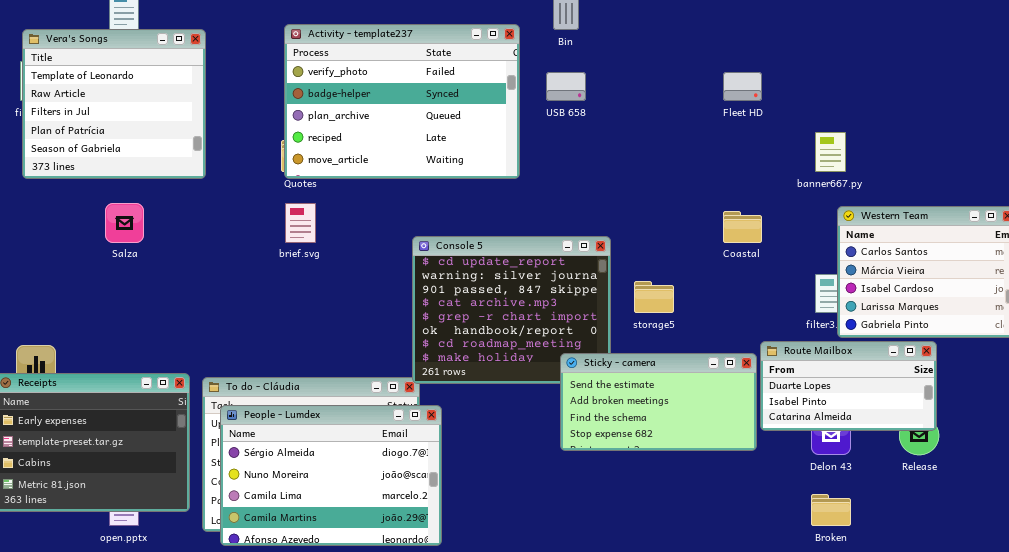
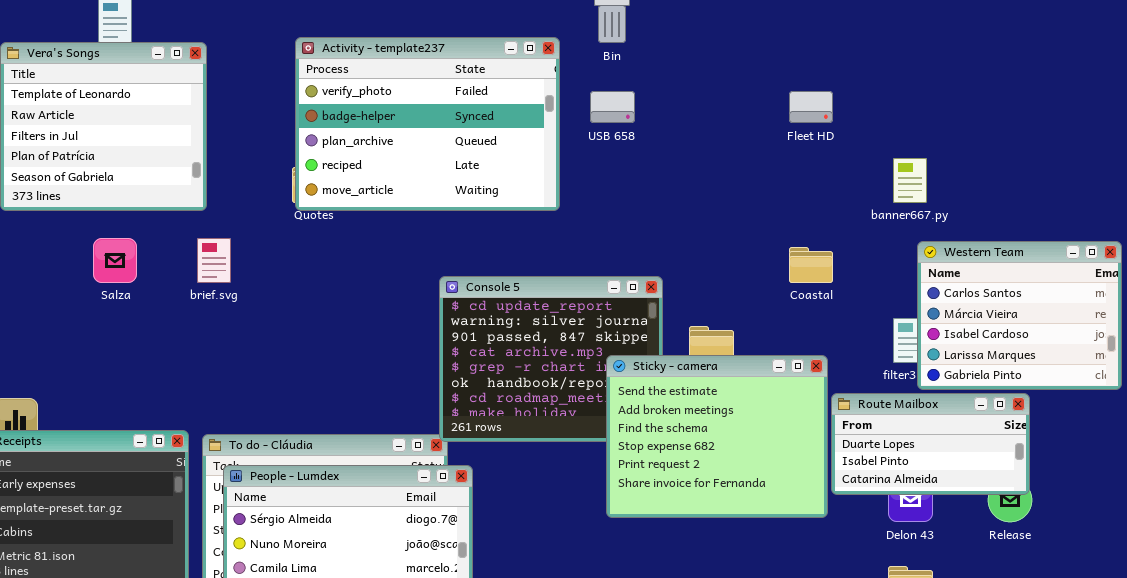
brief.svg: [285,203,316,243] -> [197,238,231,283], moved
Sticky - camera: [560,353,757,451] -> [606,355,828,518], resized

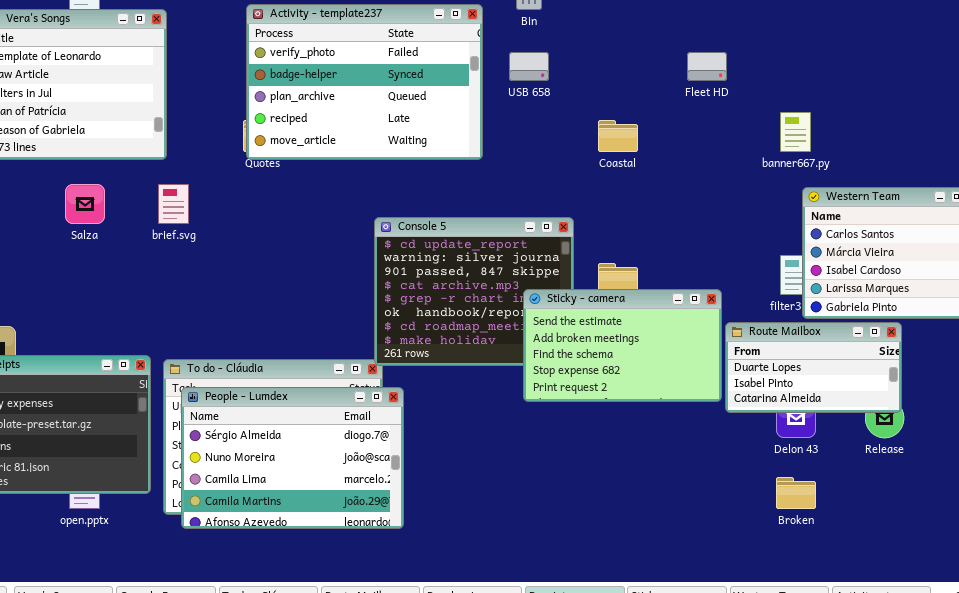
Coastal: [789,247,833,283] -> [598,120,638,152], moved
Sticky - camera: [606,355,828,518] -> [523,289,722,402], resized

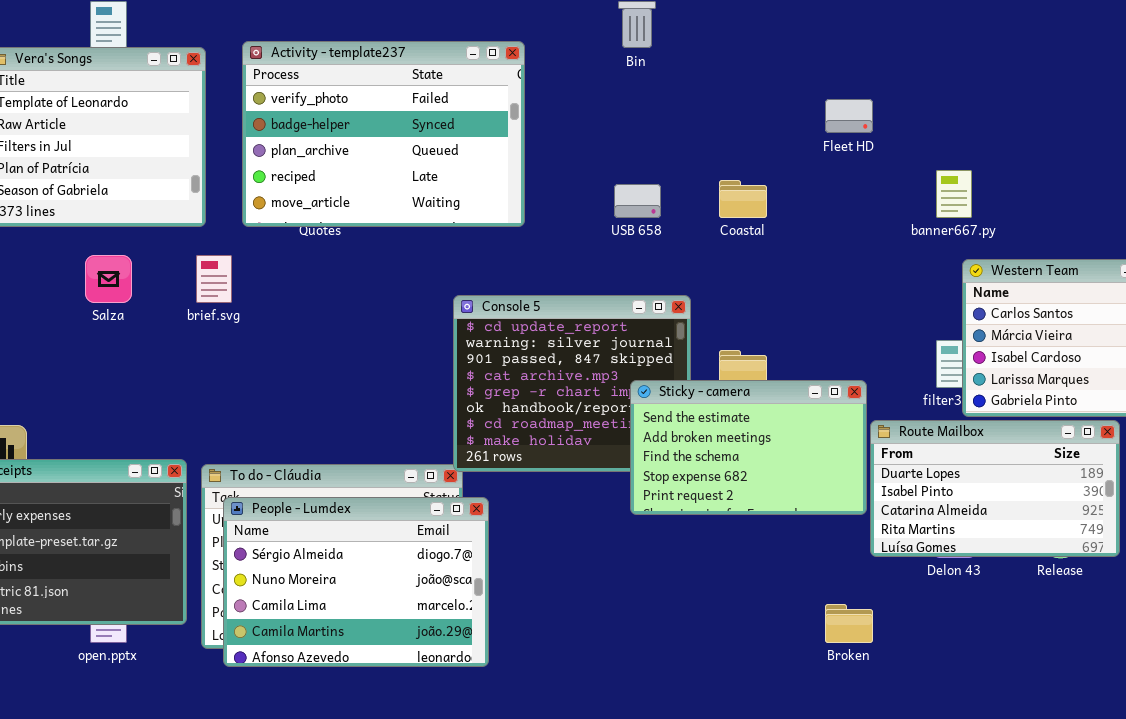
Activity - template237: [246,4,483,160] -> [242,41,525,227], moved
USB 658: [509,52,549,81] -> [614,184,661,218], moved
Route Mailbox: [725,322,902,413] -> [870,420,1120,557], resized
Broken: [776,477,816,509] -> [825,604,873,643], moved

